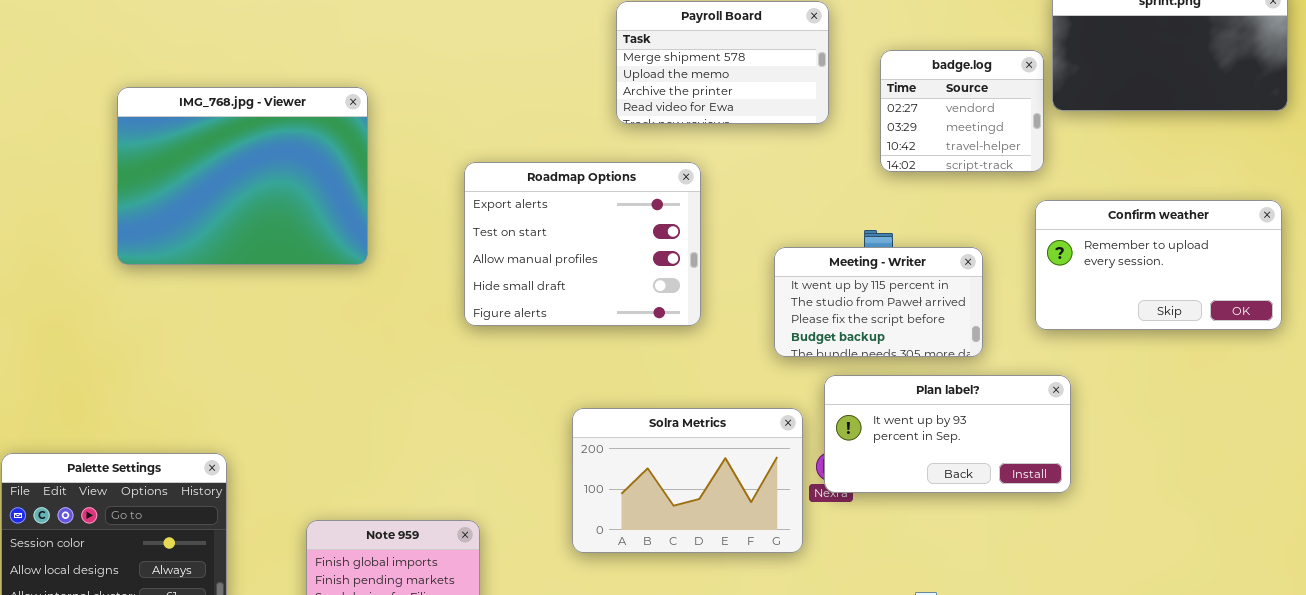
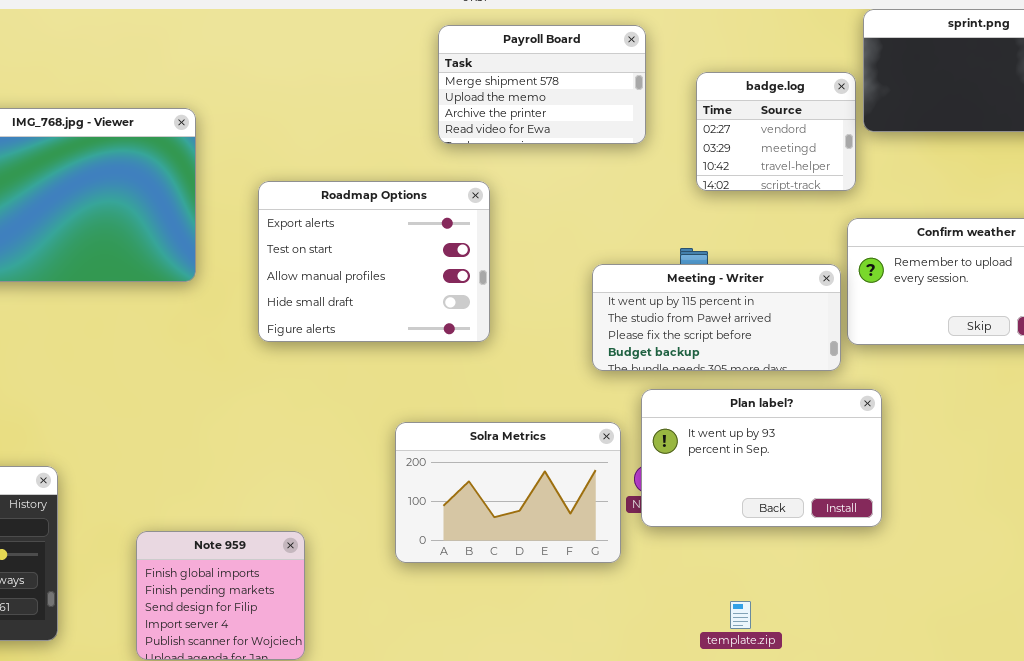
Roadmap Options: [464,162,701,326] -> [258,181,490,342], moved
Meeting - Writer: [774,247,983,357] -> [592,264,841,371], resized
Plan label?: [824,375,1071,493] -> [641,389,882,527], resized

